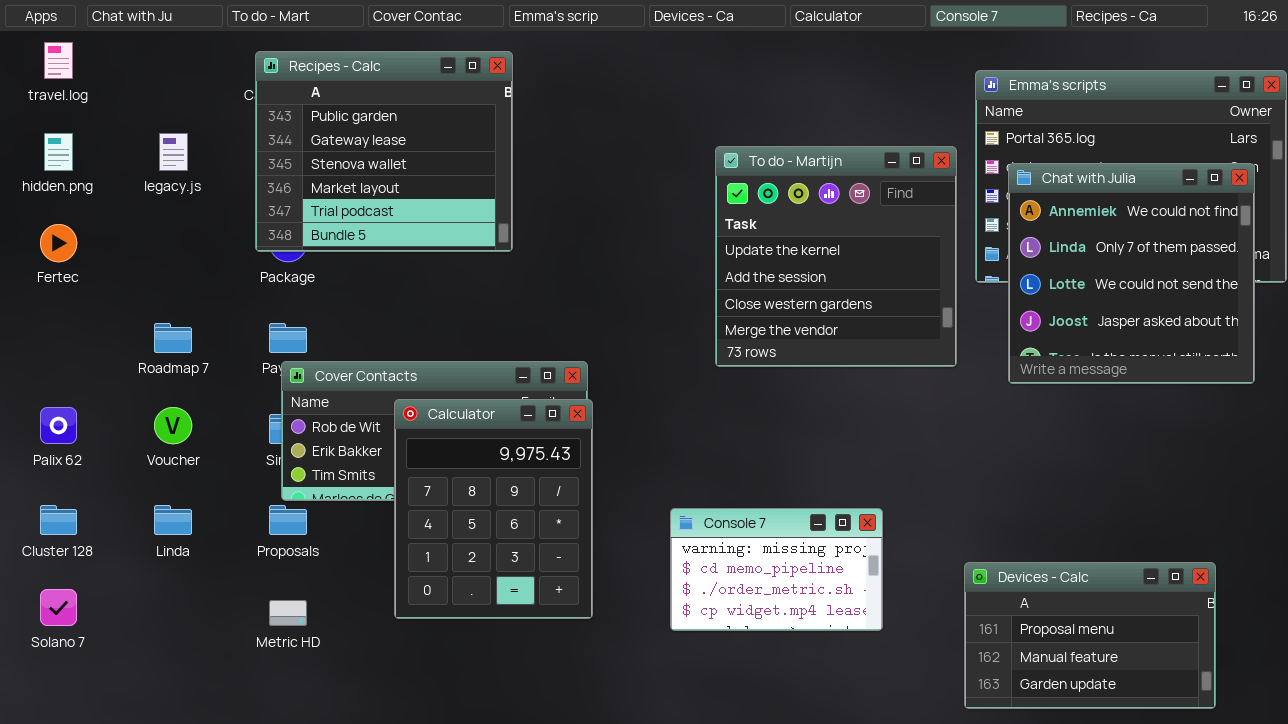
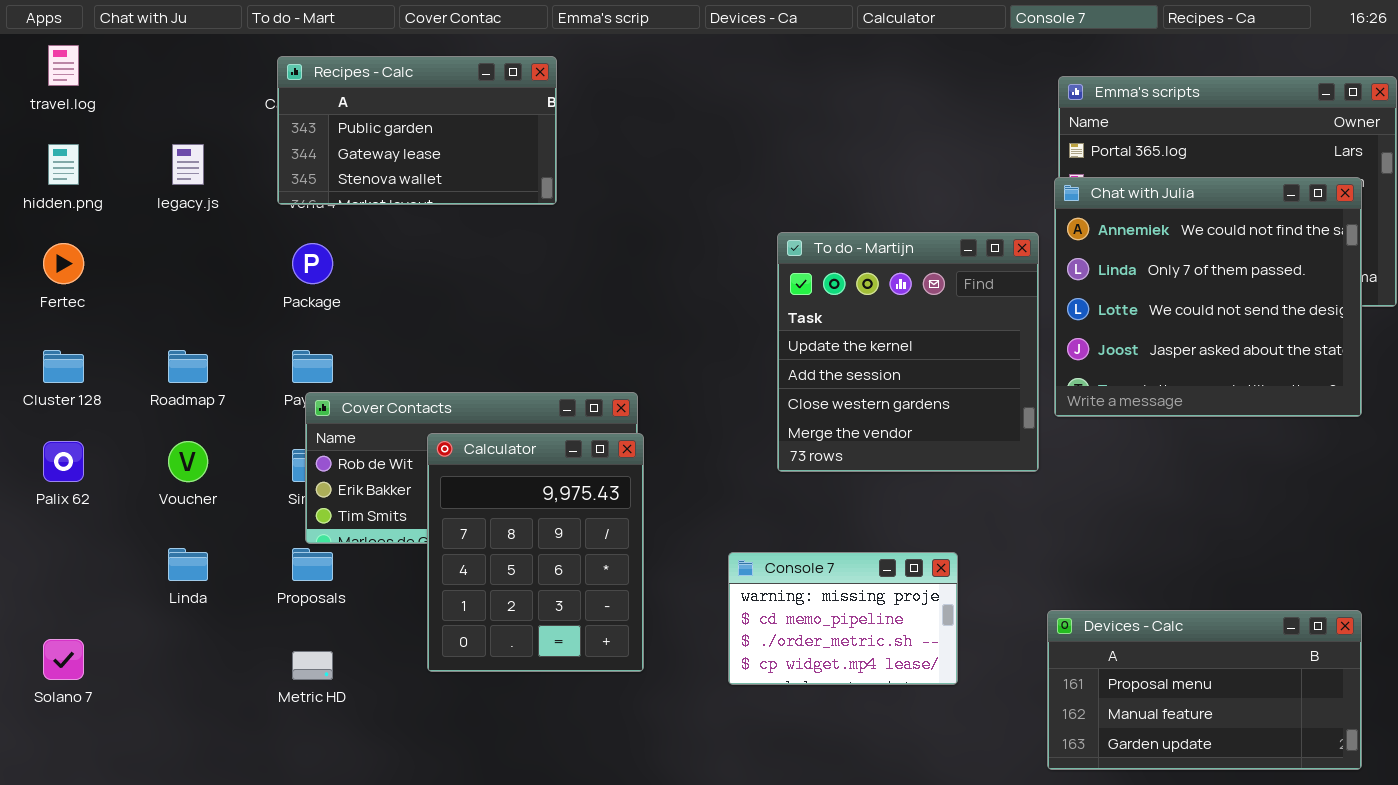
Recipes - Calc: [255,51,513,252] -> [277,56,557,205], resized
To do - Martijn: [715,146,957,367] -> [777,232,1039,472], moved
Chat with Julia: [1008,163,1255,384] -> [1054,177,1362,417], resized
Cluster 128: [40,505,77,535] -> [43,350,84,383], moved
Devices - Calc: [964,562,1216,709] -> [1047,610,1362,770], resized

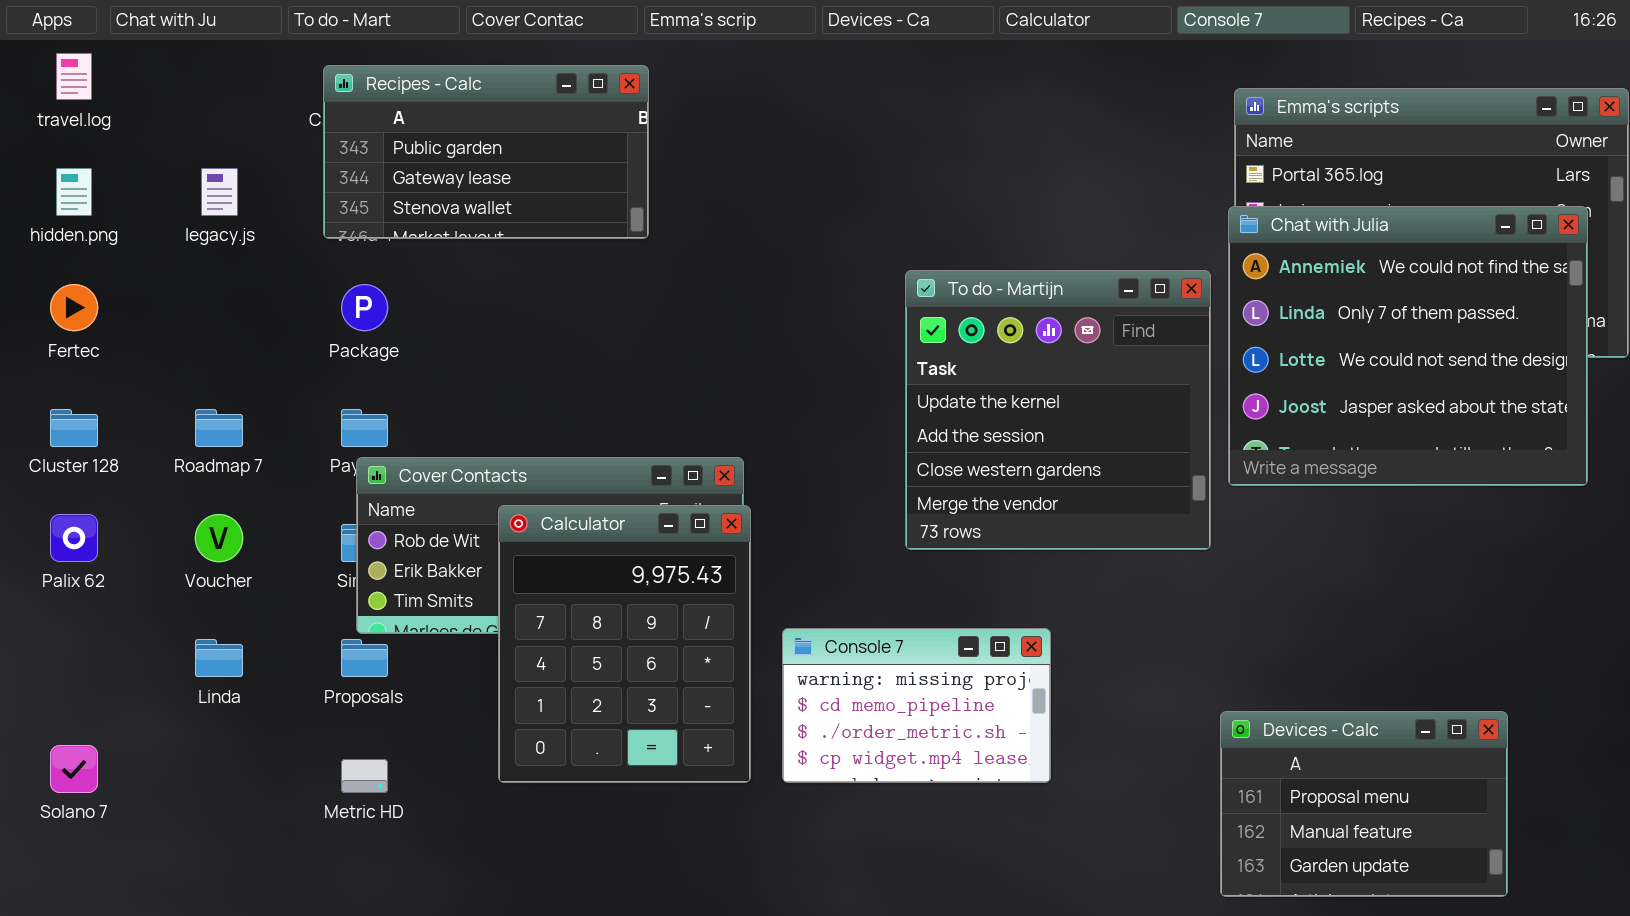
Console 7: [728,552,958,685] -> [782,628,1051,783], moved
Devices - Calc: [1047,610,1362,770] -> [1220,711,1508,897], resized

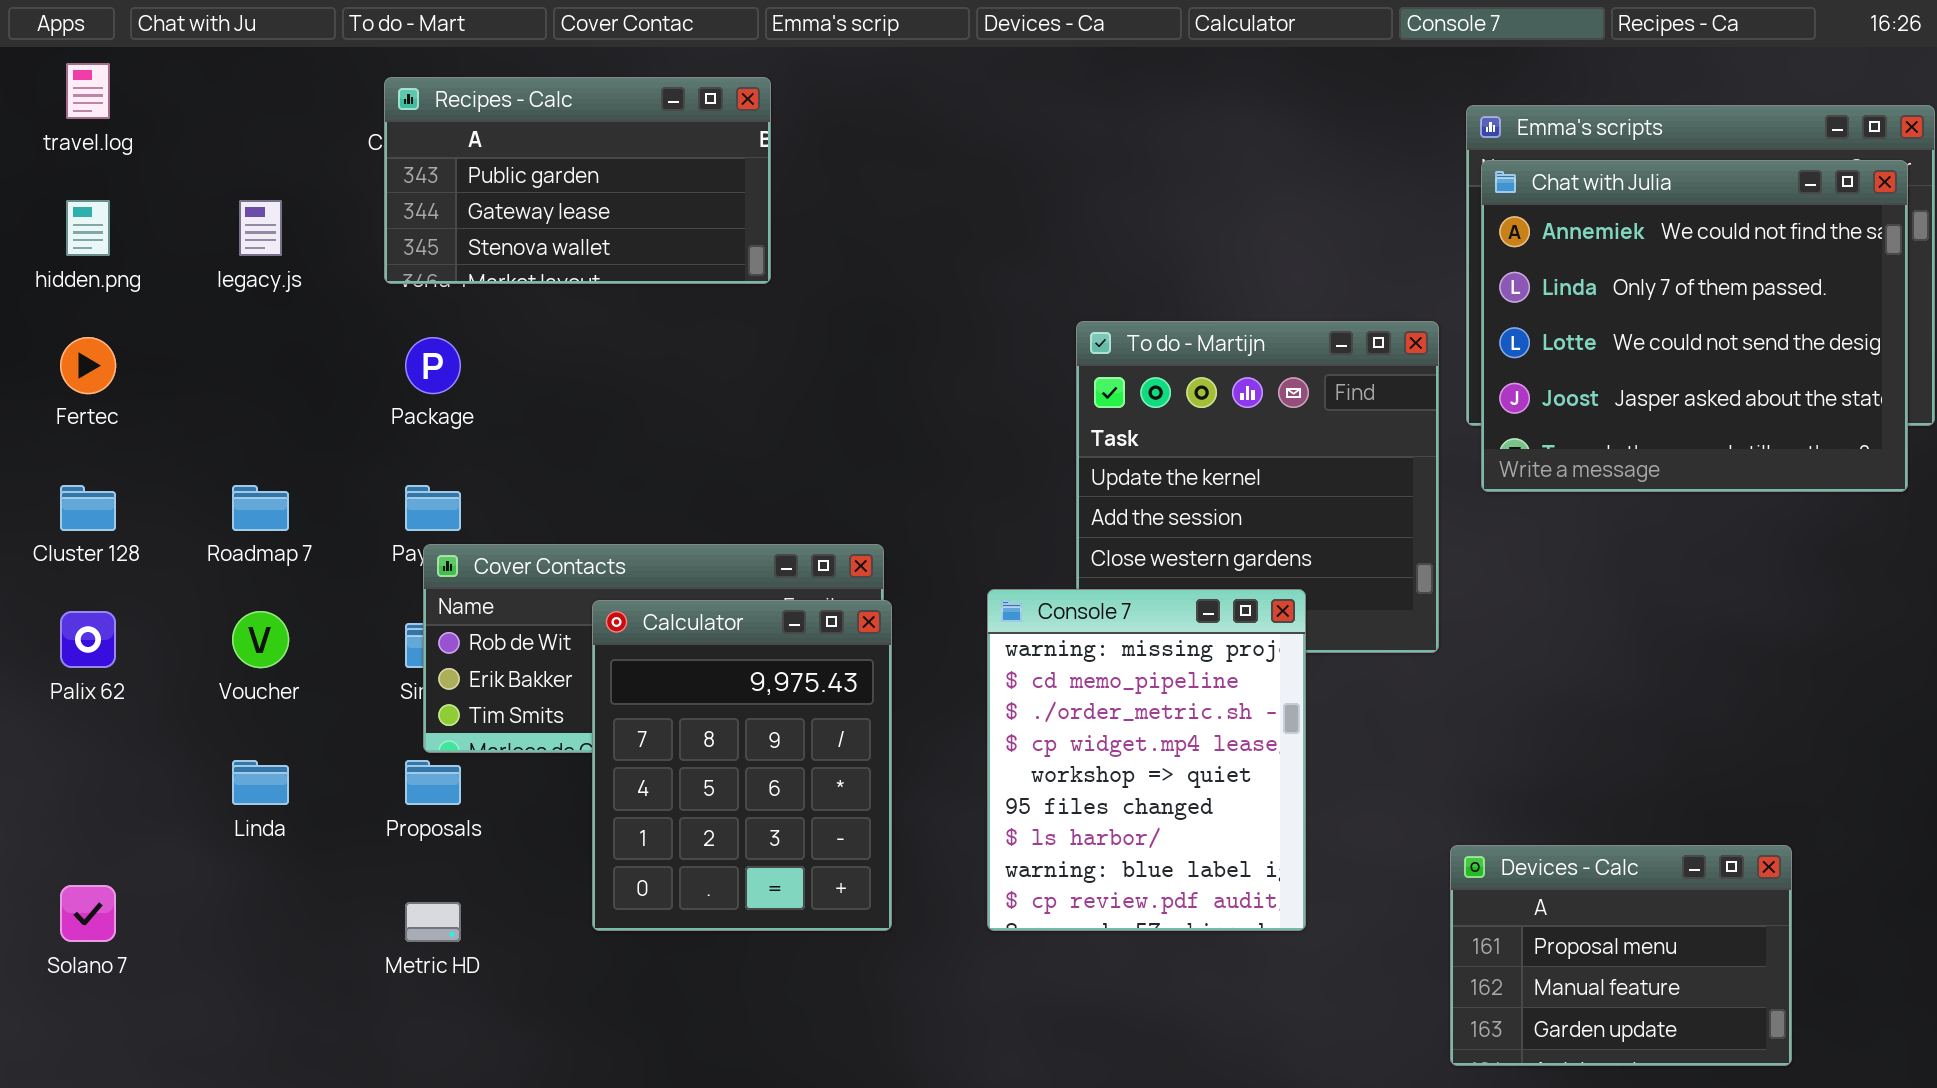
Chat with Julia: [1228,206,1588,486] -> [1481,160,1908,492], moved
Console 7: [782,628,1051,783] -> [987,589,1306,931], moved, resized

